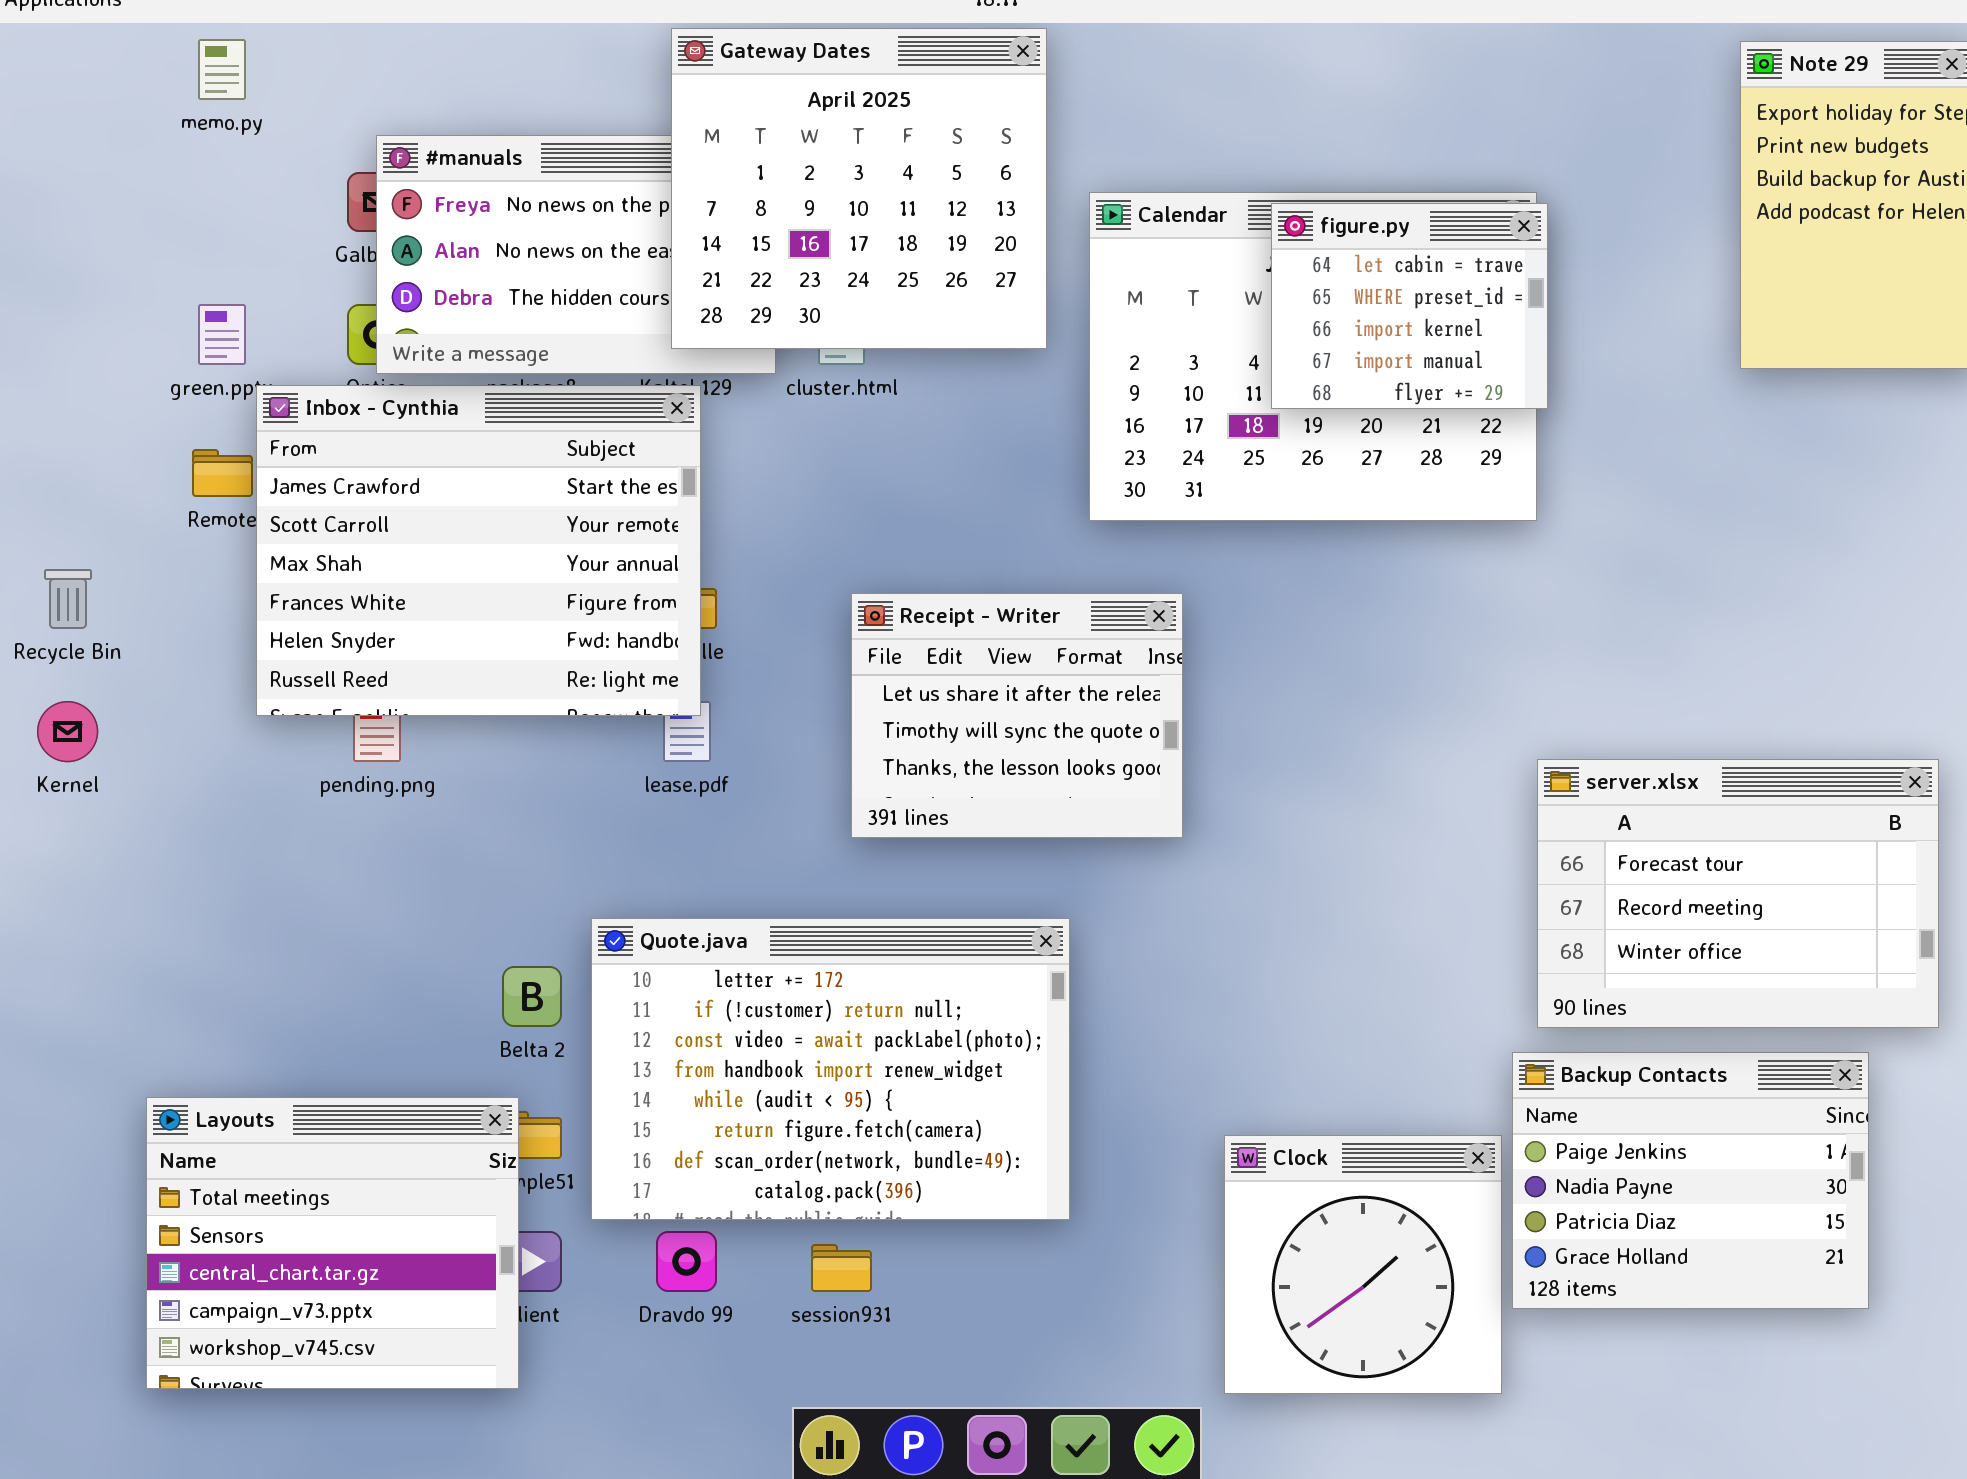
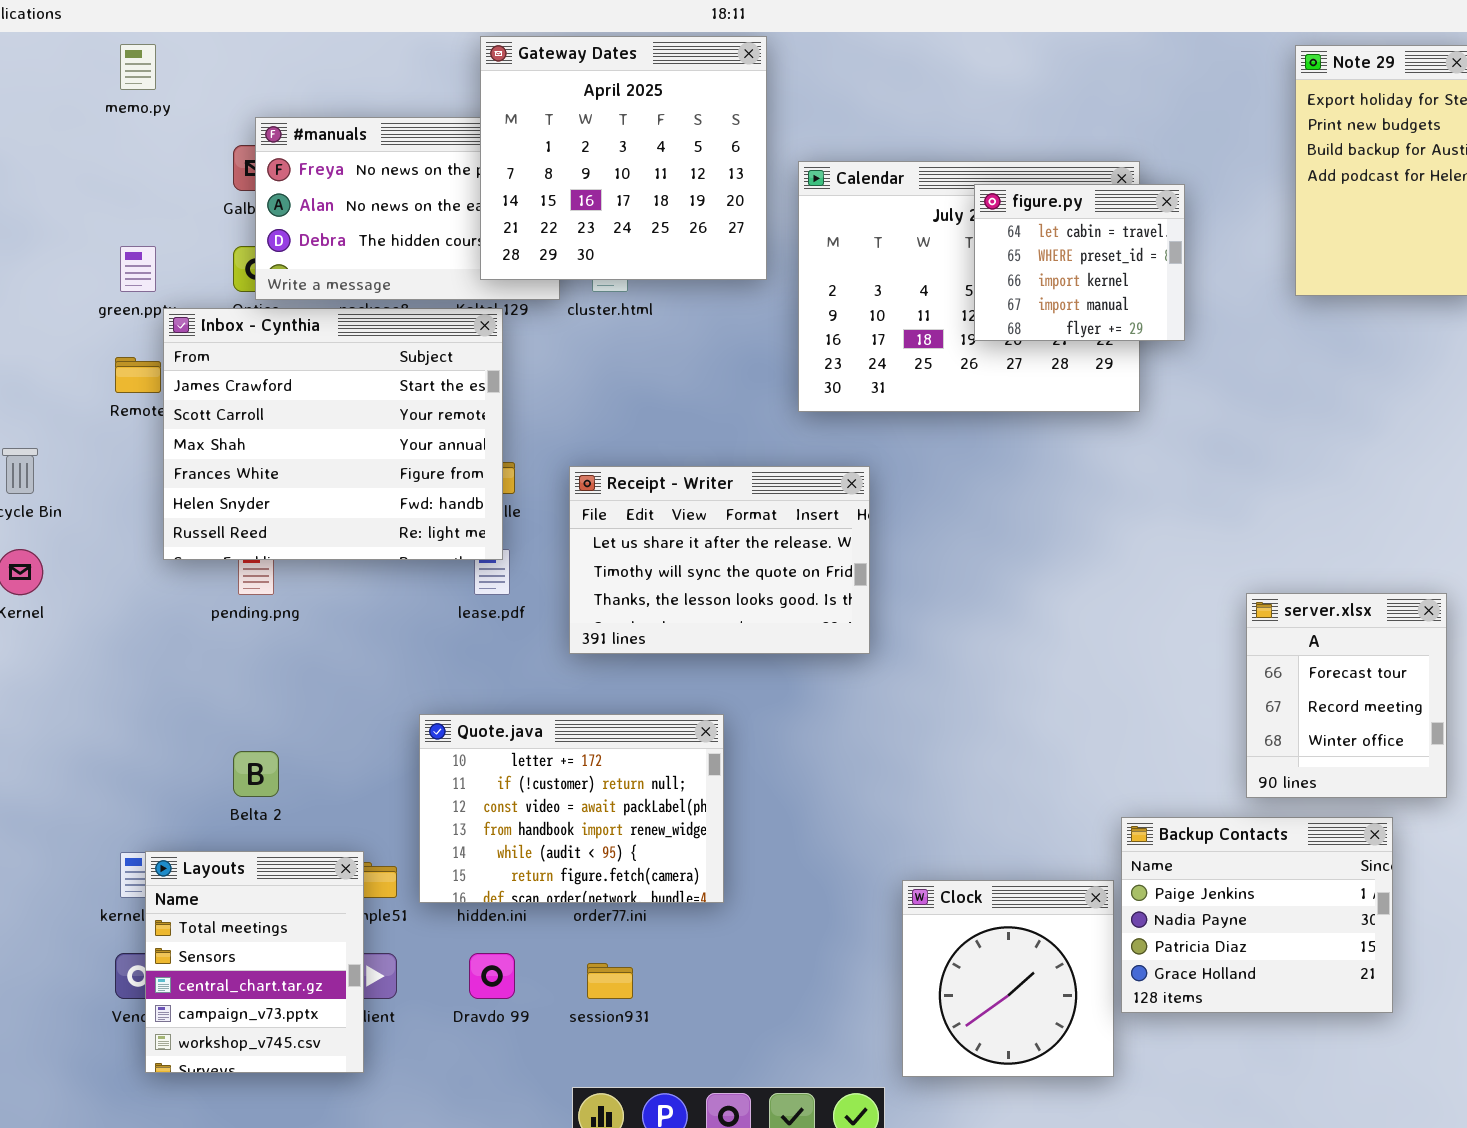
figure.py: [1271,203,1548,409] -> [974,184,1185,341], moved
Receipt - Writer: [851,593,1183,838] -> [569,466,870,654], resized
server.xlsx: [1537,759,1939,1028] -> [1246,593,1447,798], resized
Quote.java: [591,918,1070,1220] -> [419,714,724,903], resized
Belta 2: [502,966,562,1027] -> [233,751,279,797], moved
Layouts: [146,1097,519,1389] -> [145,851,364,1073], resized

